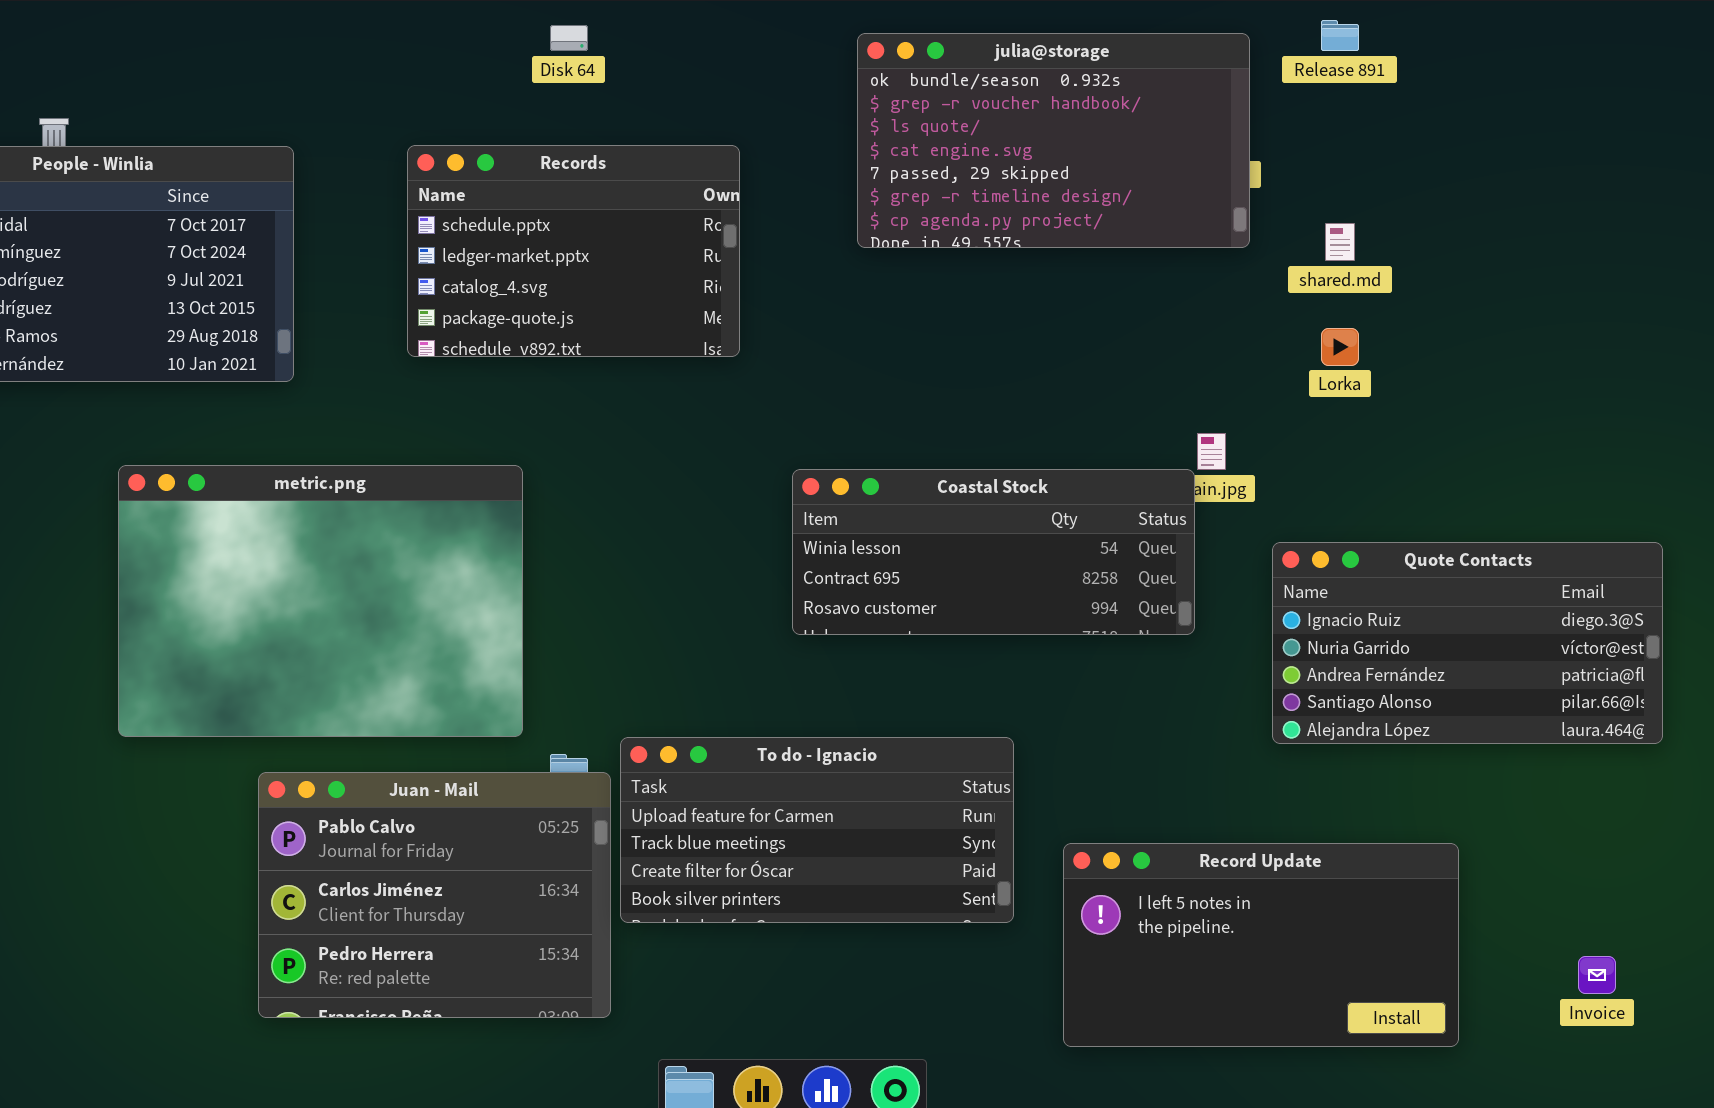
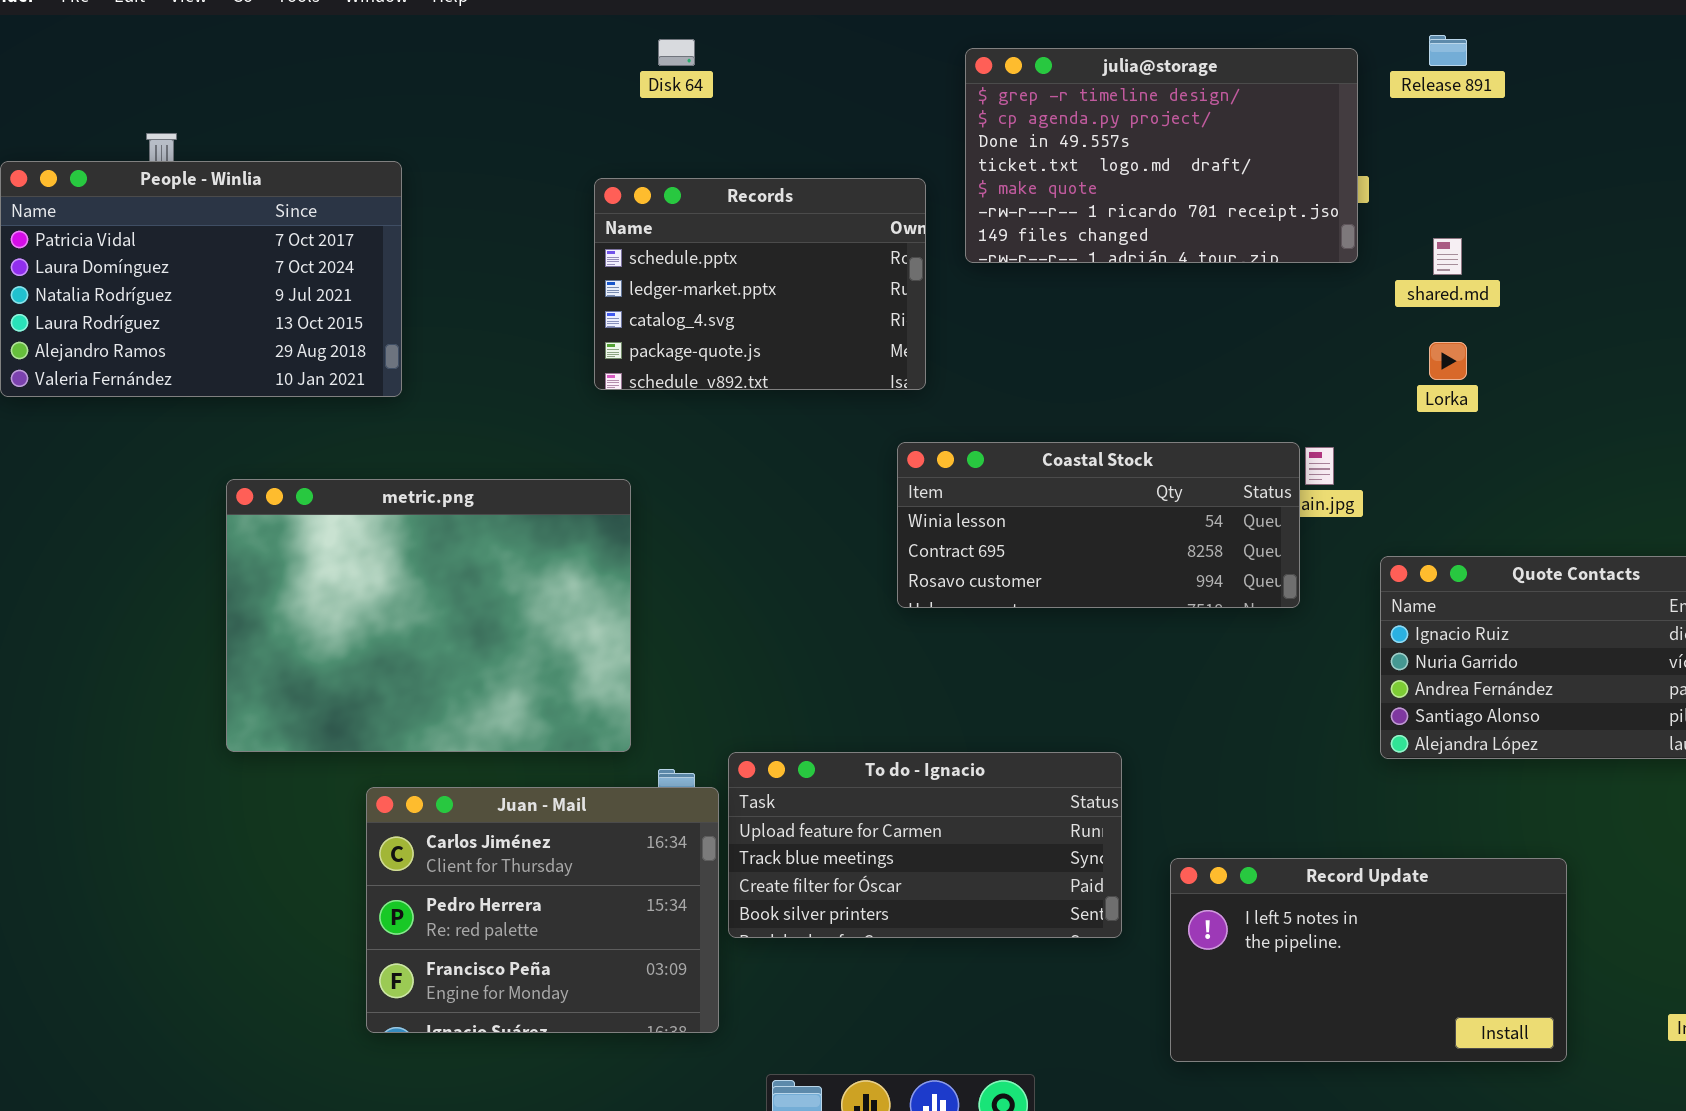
julia@storage: [857,33,1250,248] -> [965,48,1358,263], scrolled down 5 rows
Records: [407,145,740,357] -> [594,178,926,390], moved
Coastal Stock: [792,469,1195,635] -> [897,442,1300,608], moved
Juan - Mail: [258,772,611,1018] -> [366,787,719,1033], scrolled down 1 row

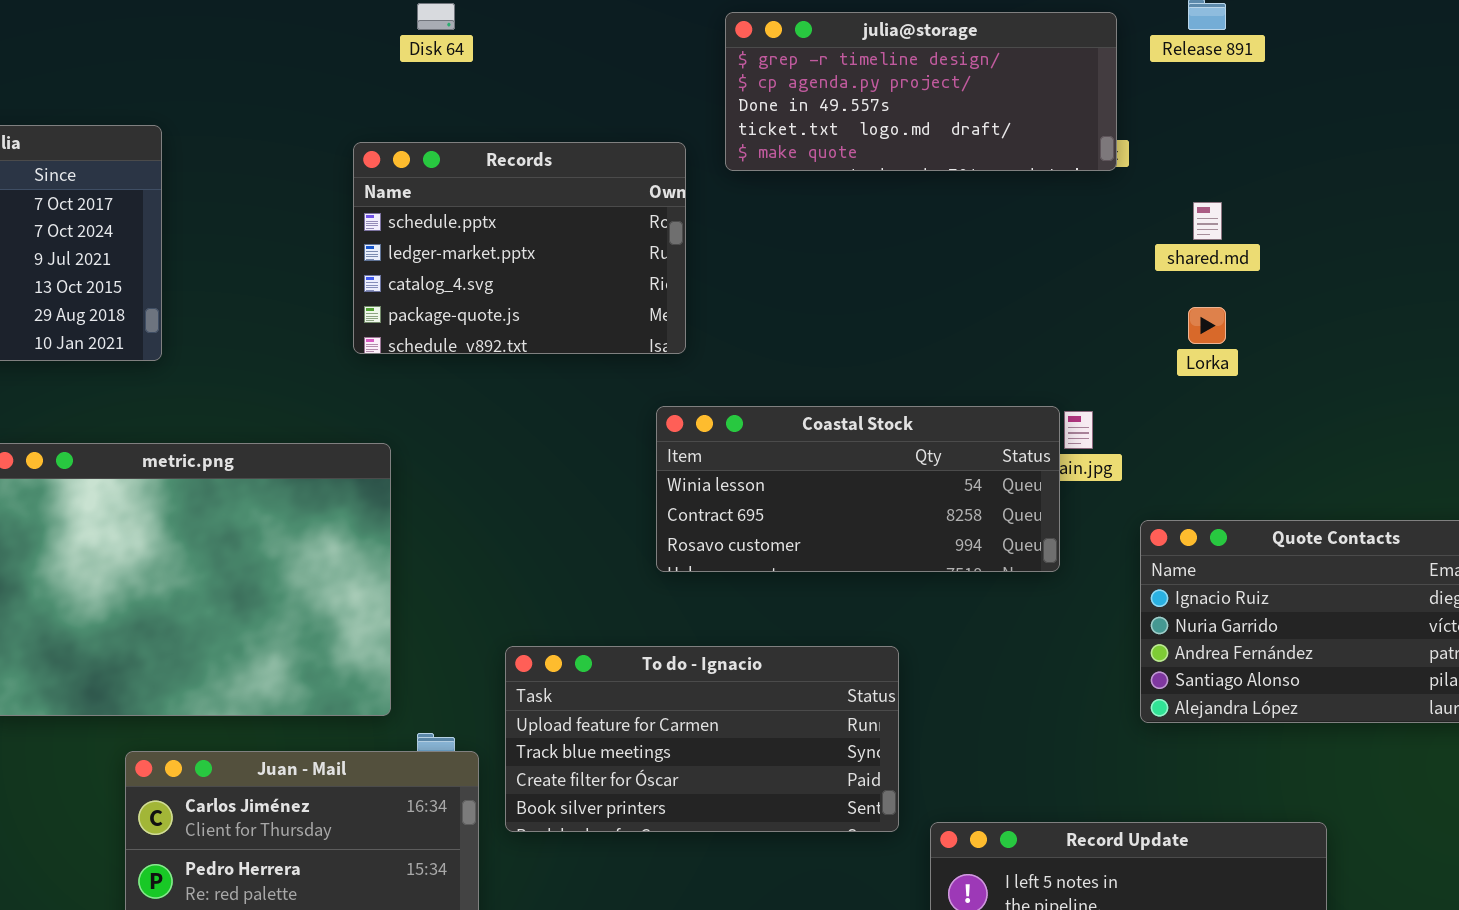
julia@storage: [965,48,1358,263] -> [725,12,1117,171], resized
To do - Ignacio: [728,752,1122,938] -> [505,646,899,832], moved

